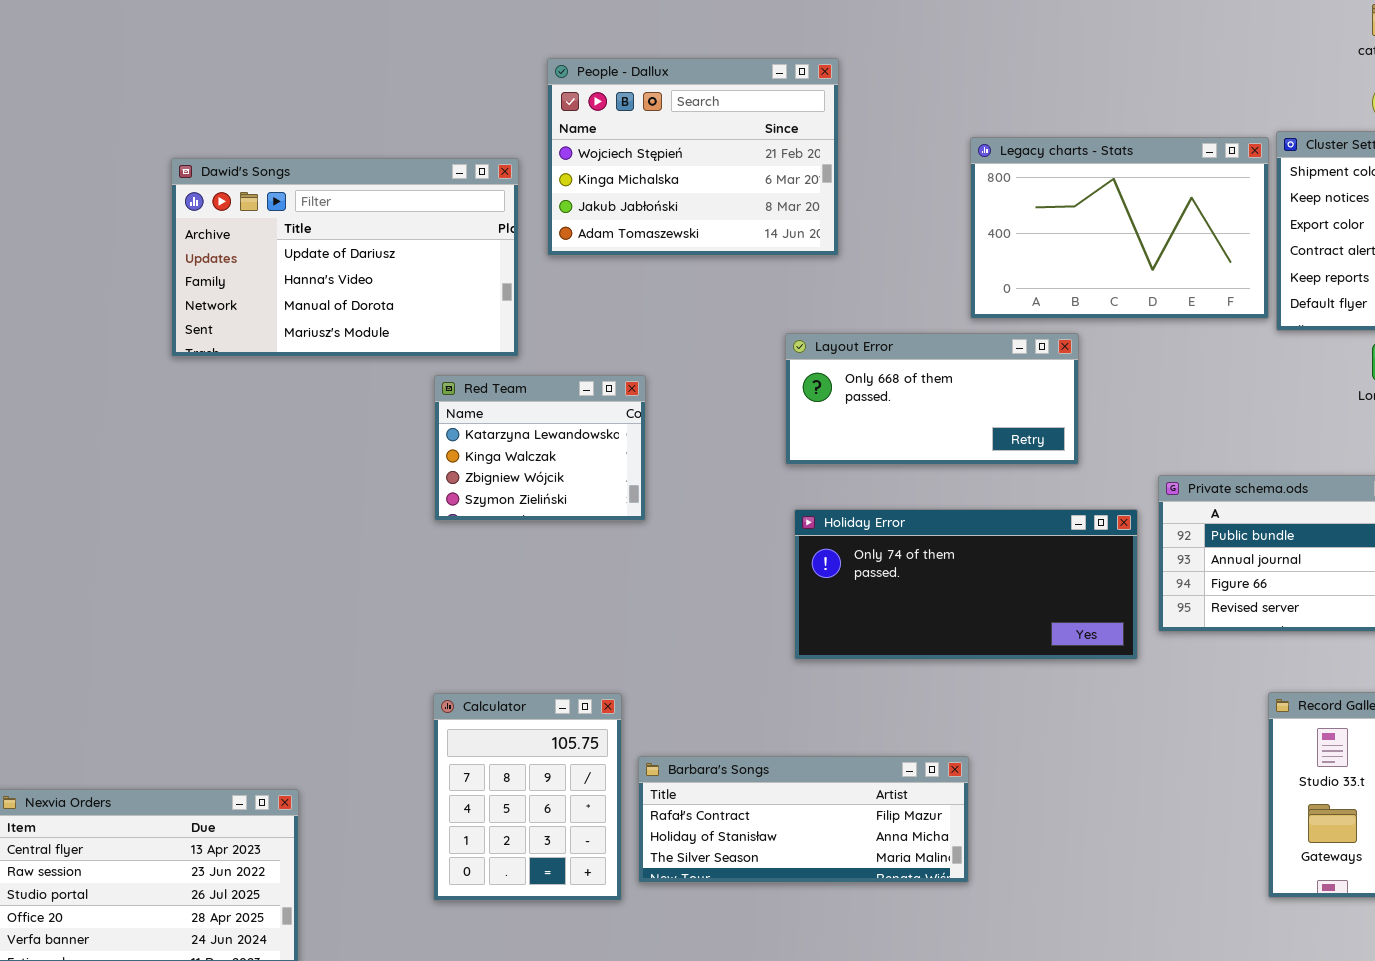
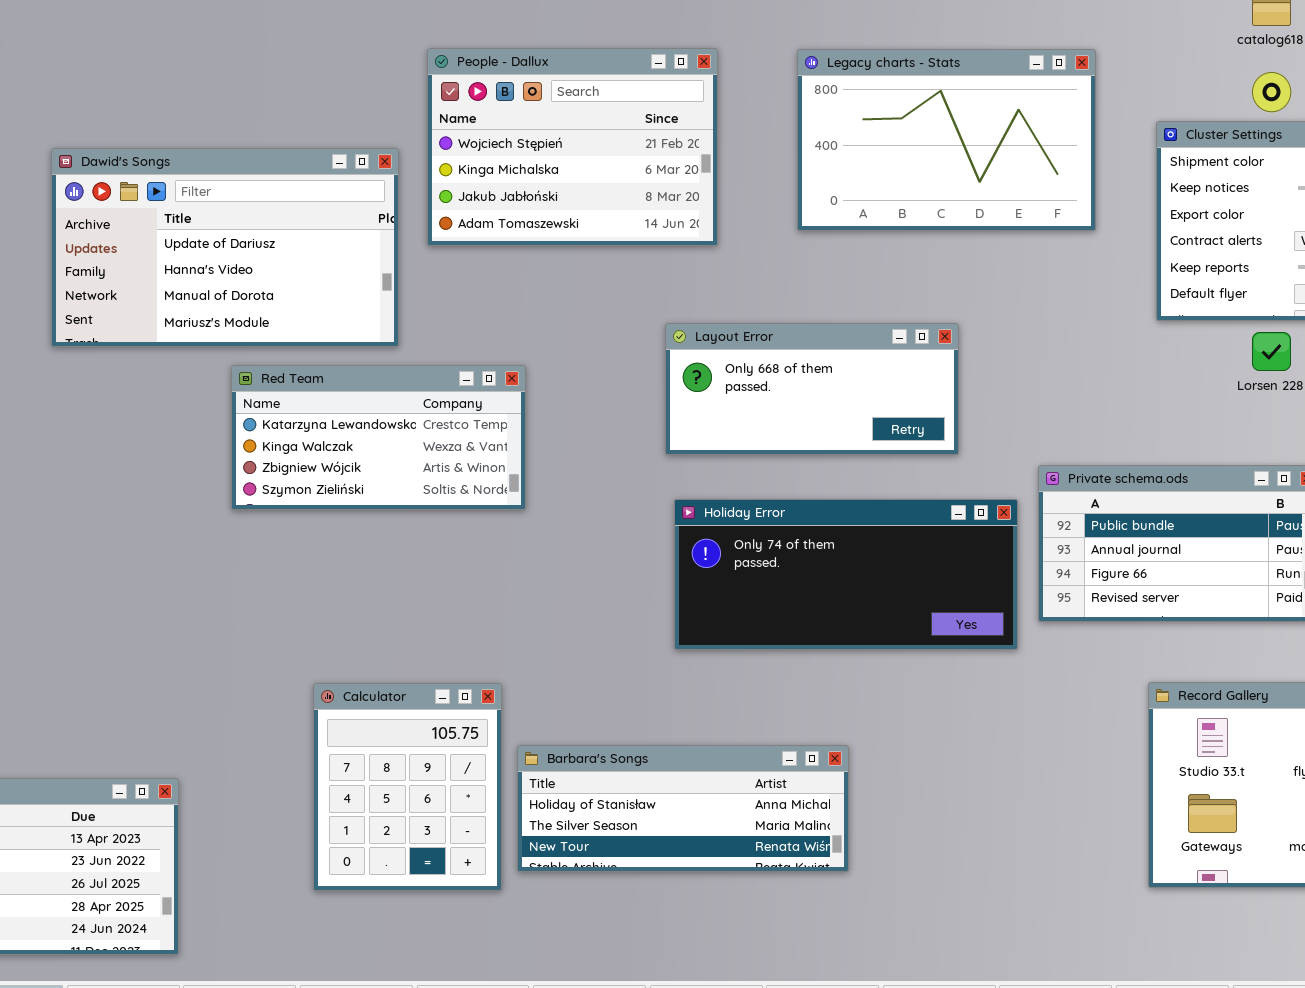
Legacy charts - Stats: [970,137,1269,319] -> [797,49,1096,231], moved
Red Team: [434,375,646,521] -> [231,365,526,510], resized
Barbara's Songs: [638,756,969,883] -> [517,745,849,872], scrolled down 1 row

